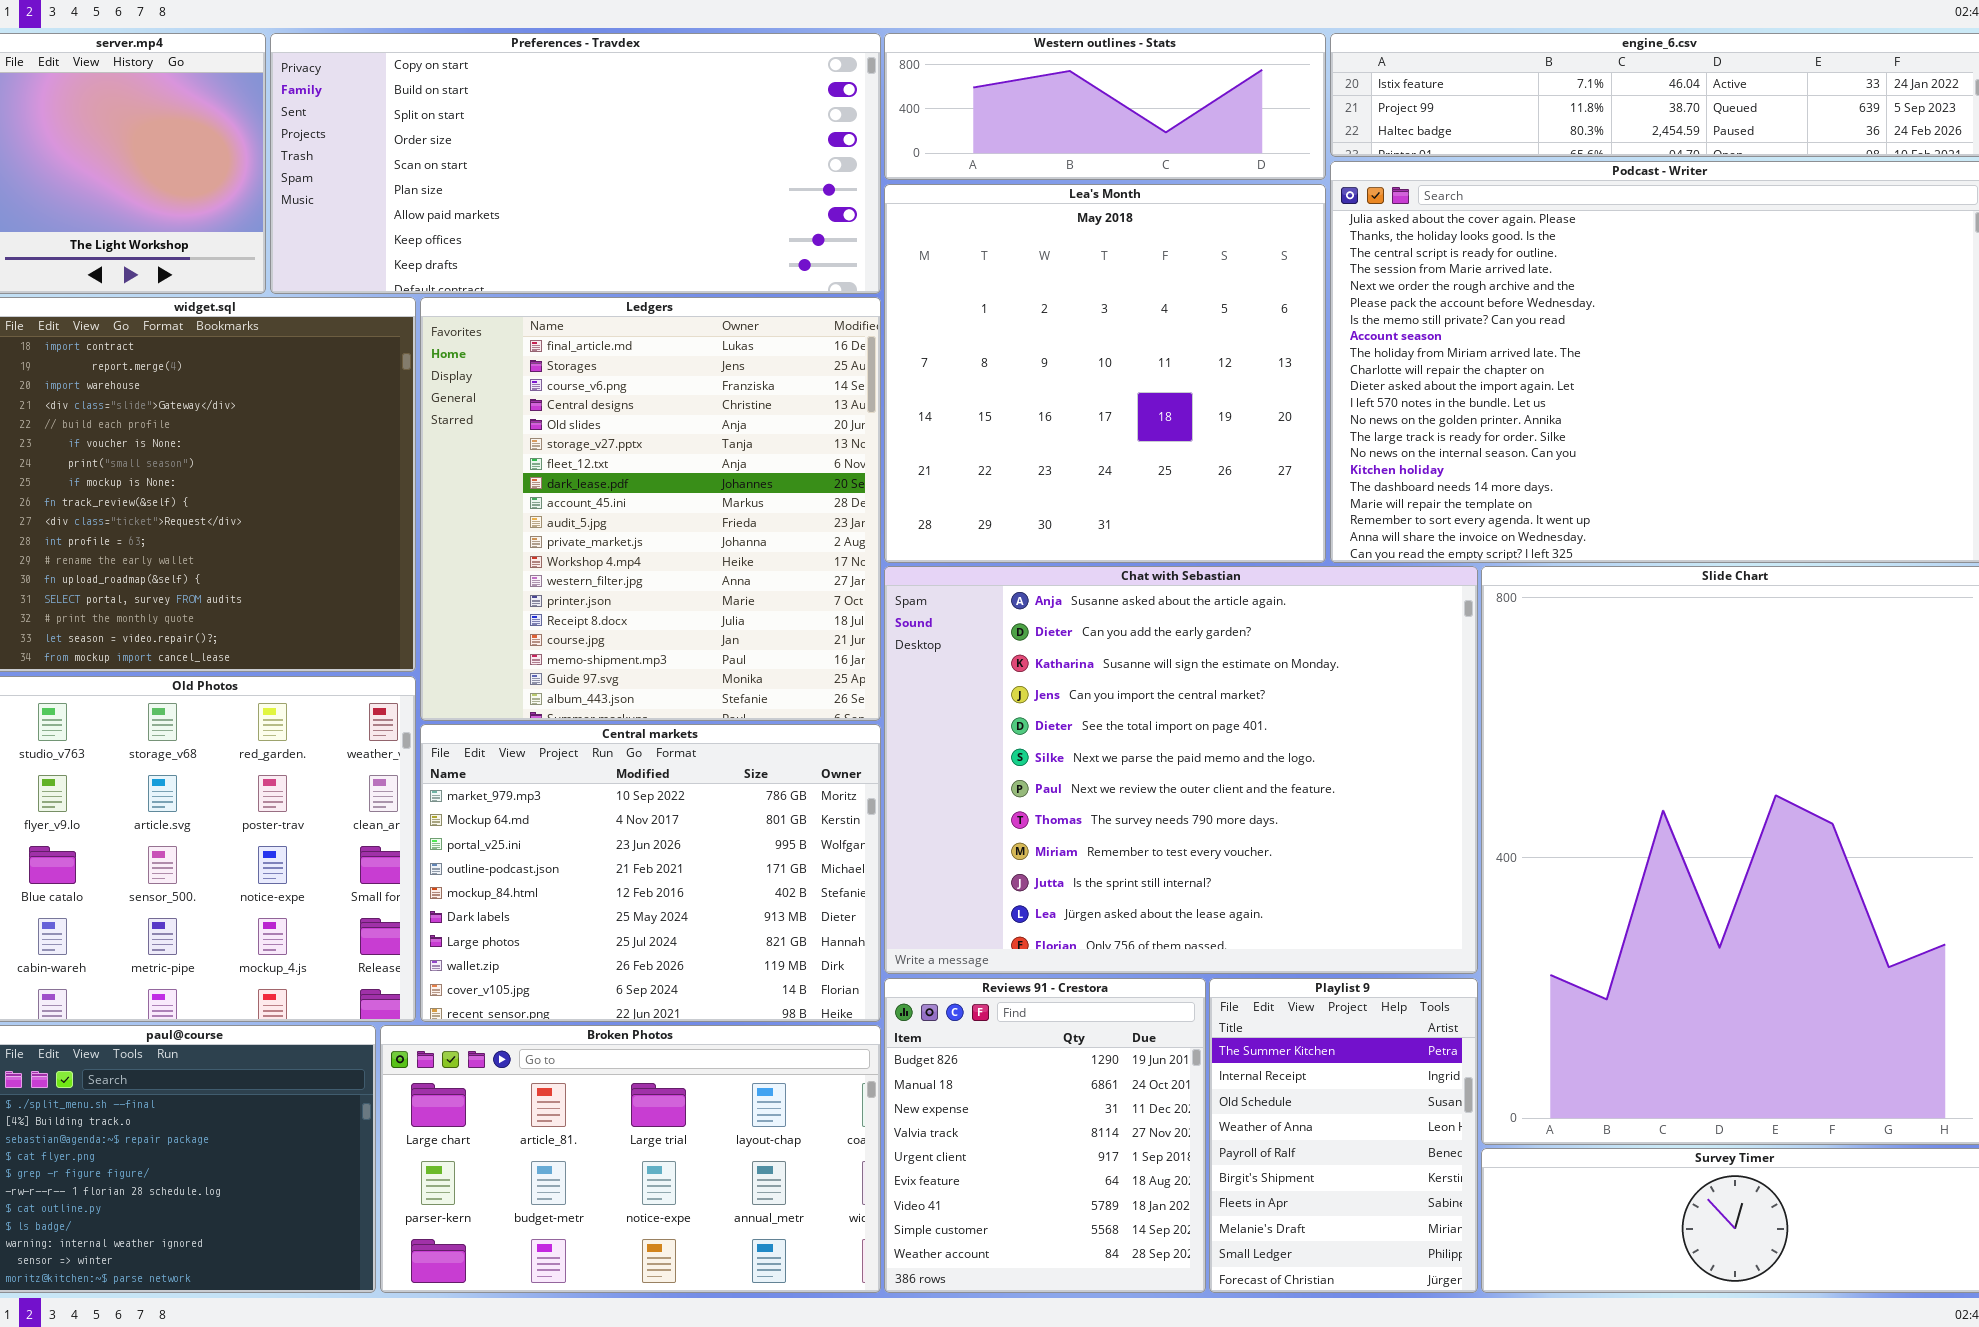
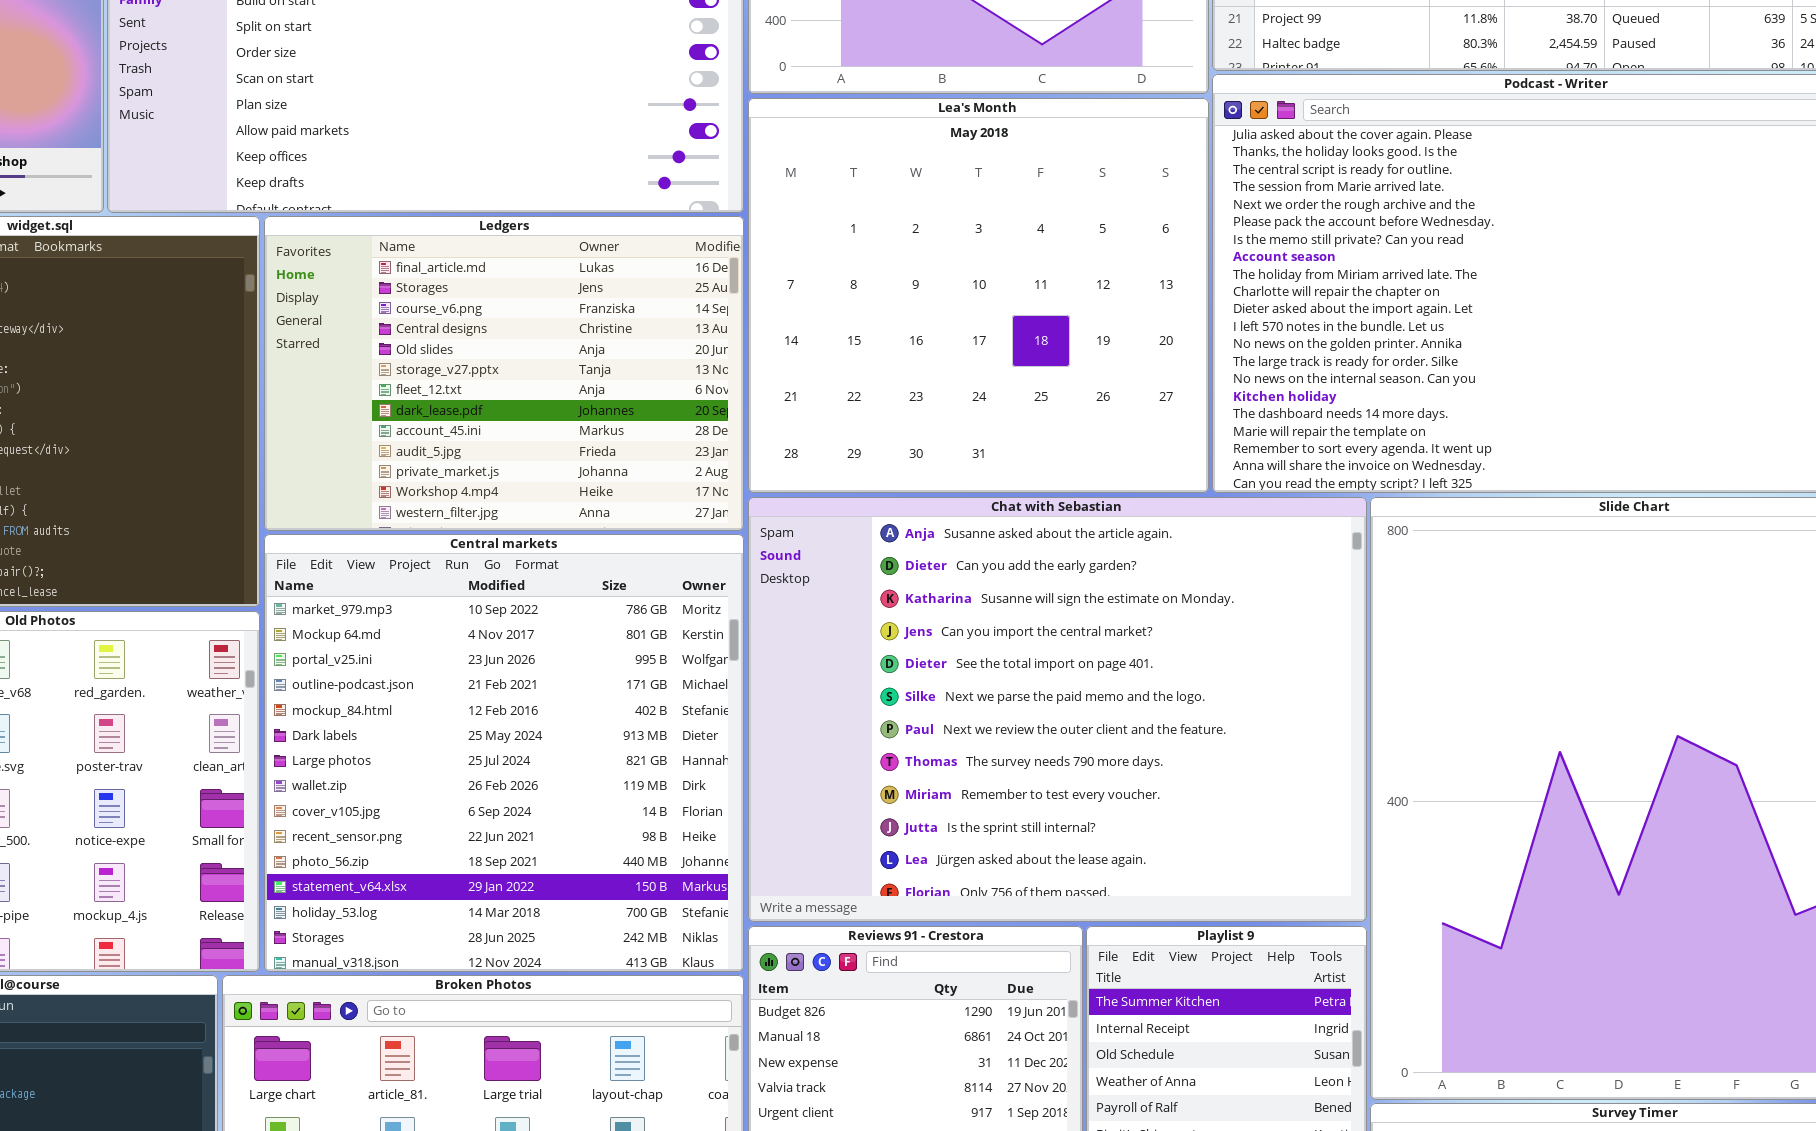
Ledgers: [420,297,881,721] -> [264,216,744,531], resized
Central markets: [420,724,881,1022] -> [264,534,744,972], resized

